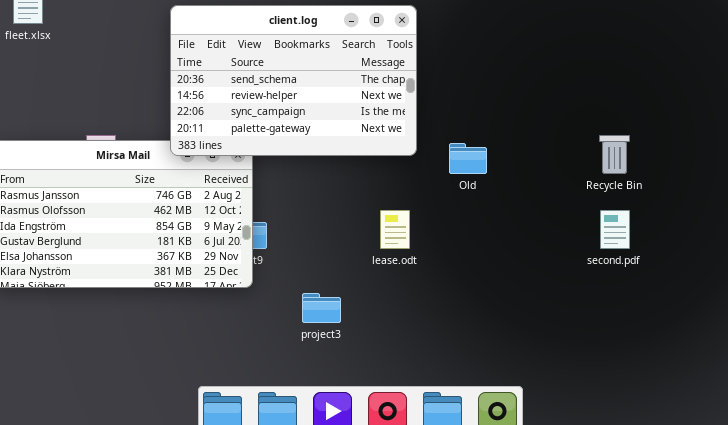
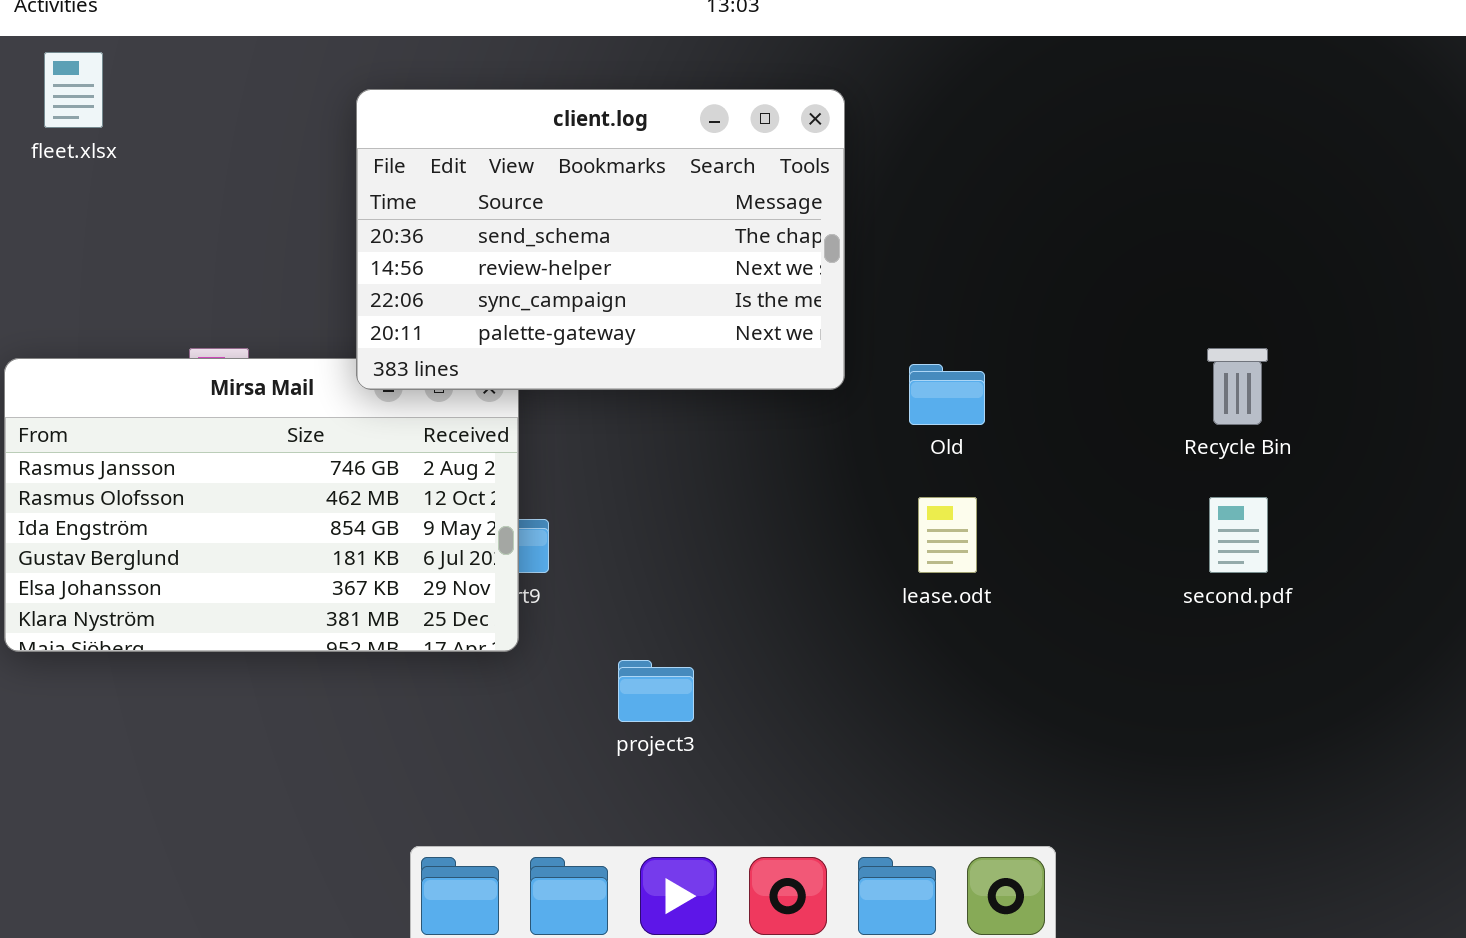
lease.odt: [380,210,410,249] -> [918,497,977,573], moved

